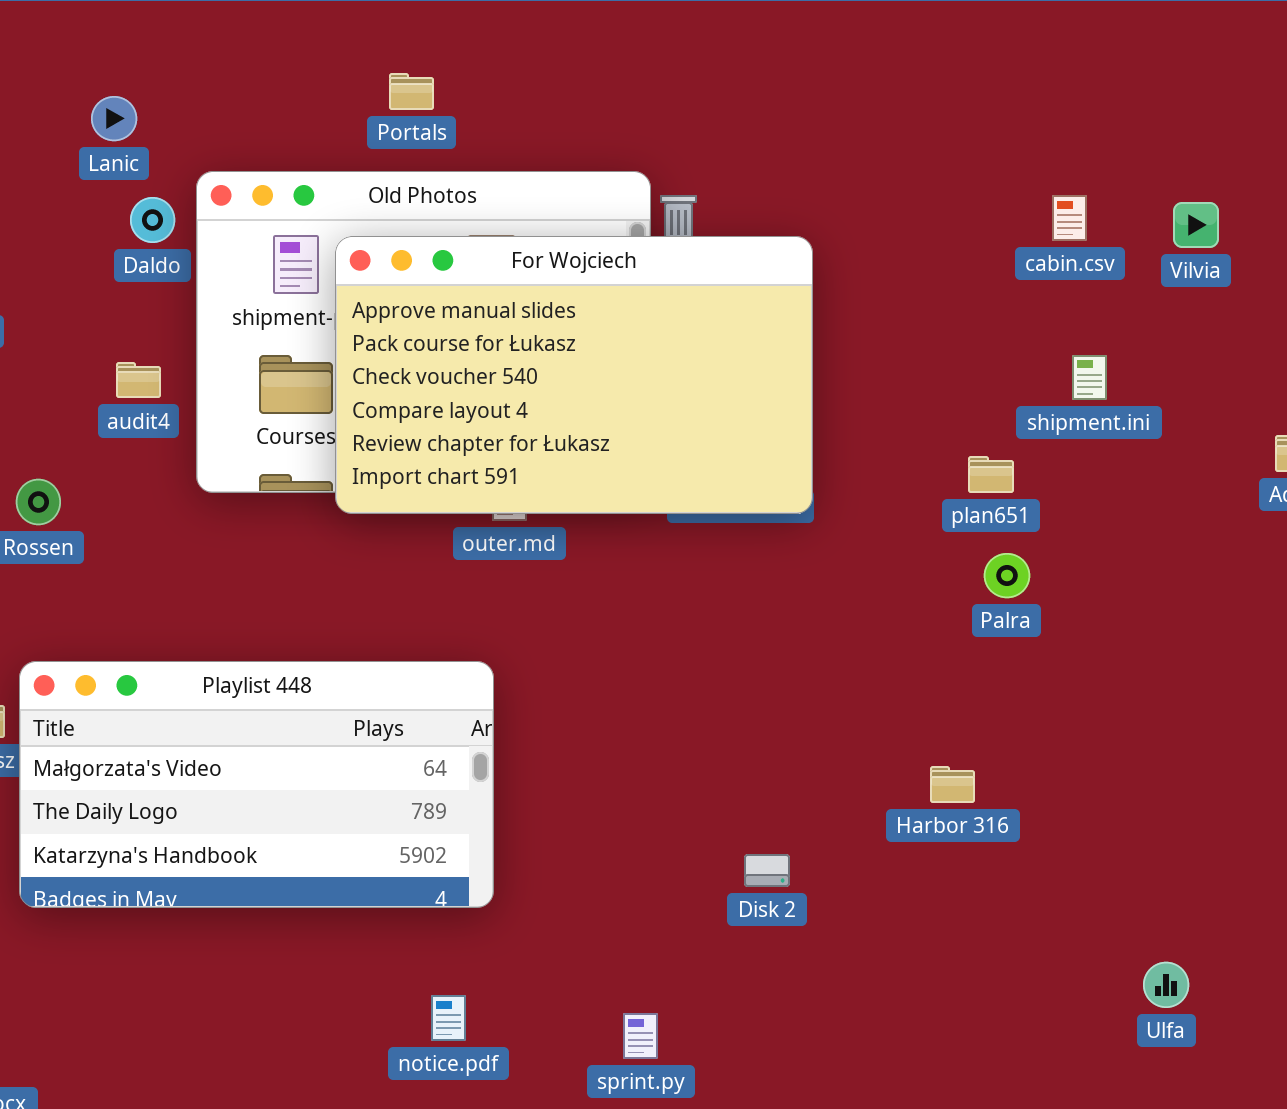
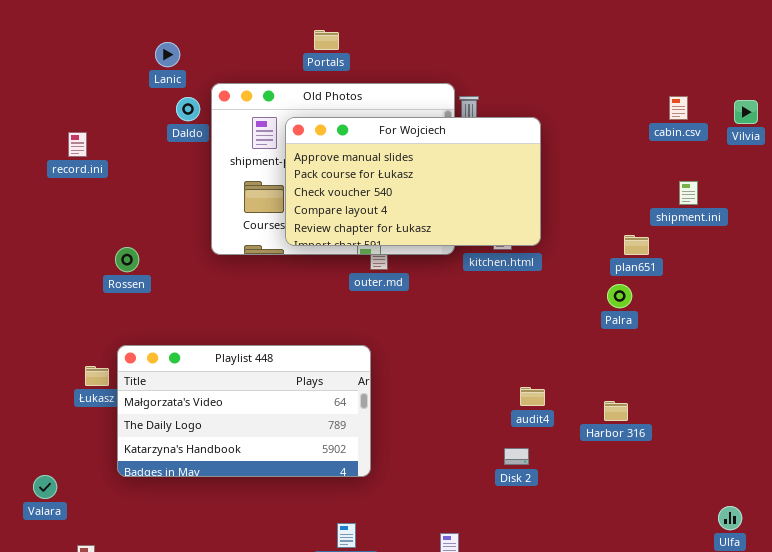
For Wojciech: [335,236,813,514] -> [285,117,541,246], resized
audit4: [116,362,161,398] -> [520,387,545,406], moved
Palra: [984,553,1030,598] -> [607,284,632,308], moved

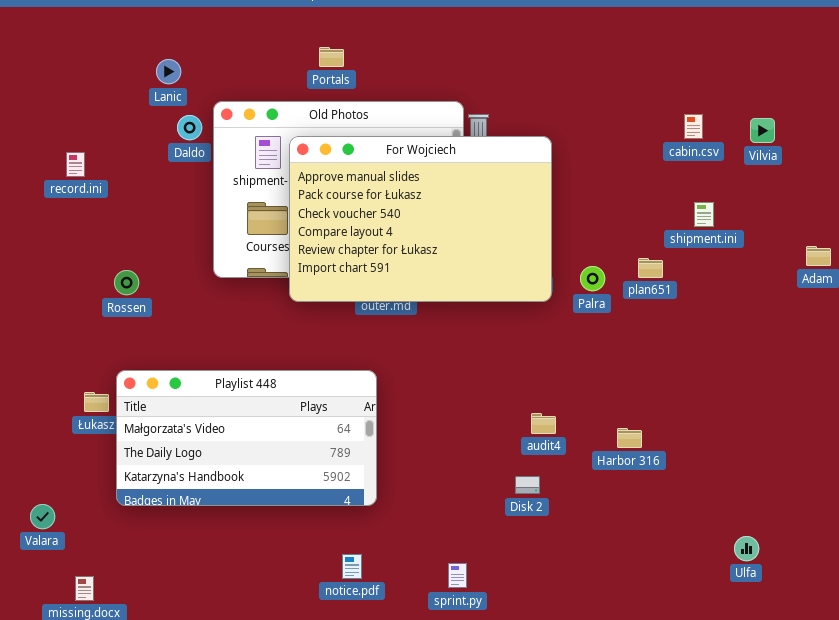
For Wojciech: [285,117,541,246] -> [289,136,552,302], resized
Palra: [607,284,632,308] -> [580,266,605,291], moved

